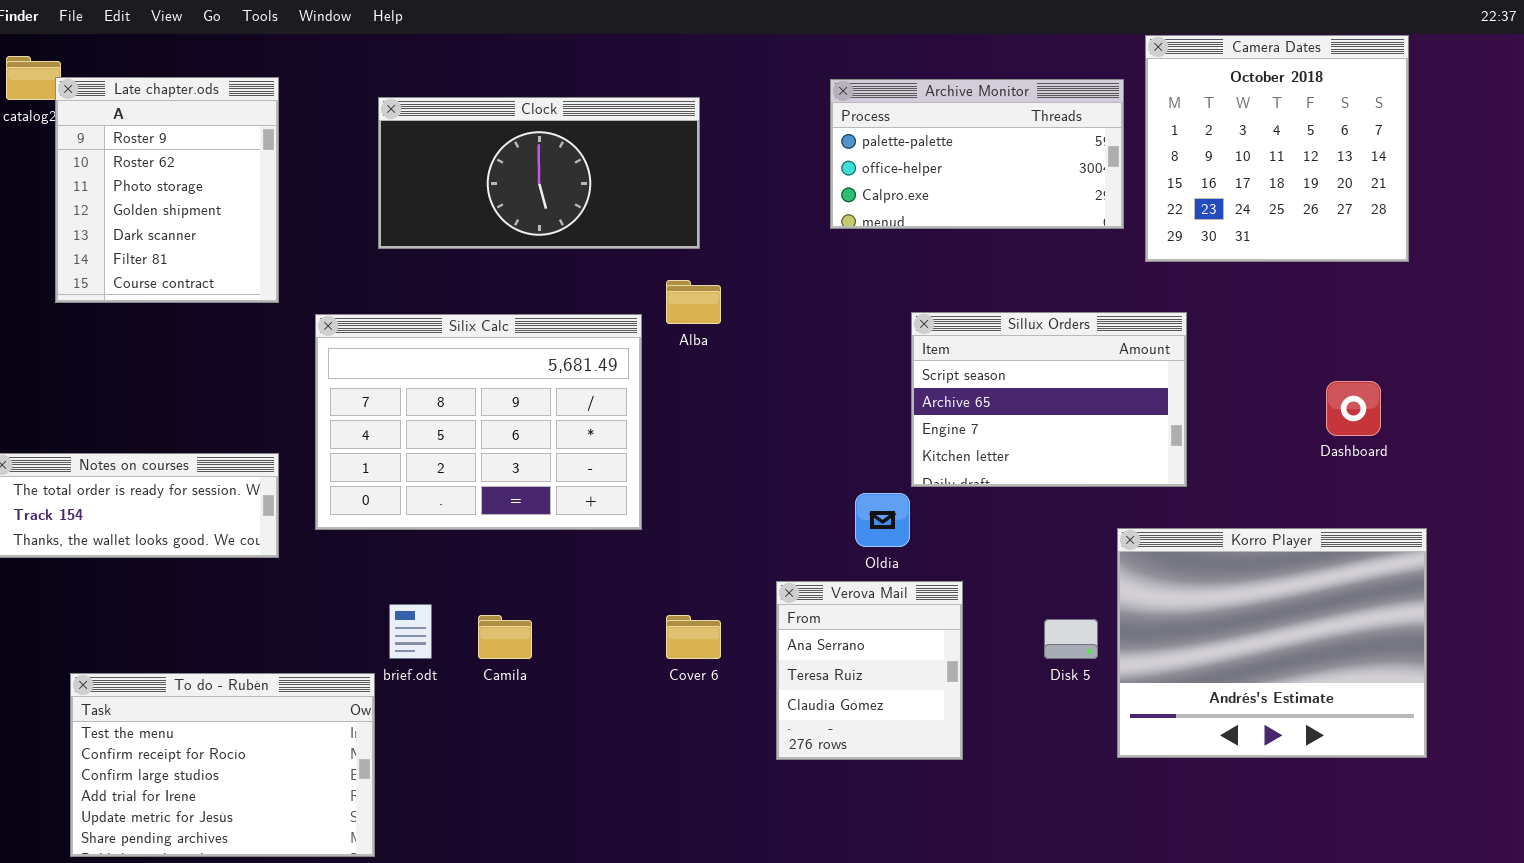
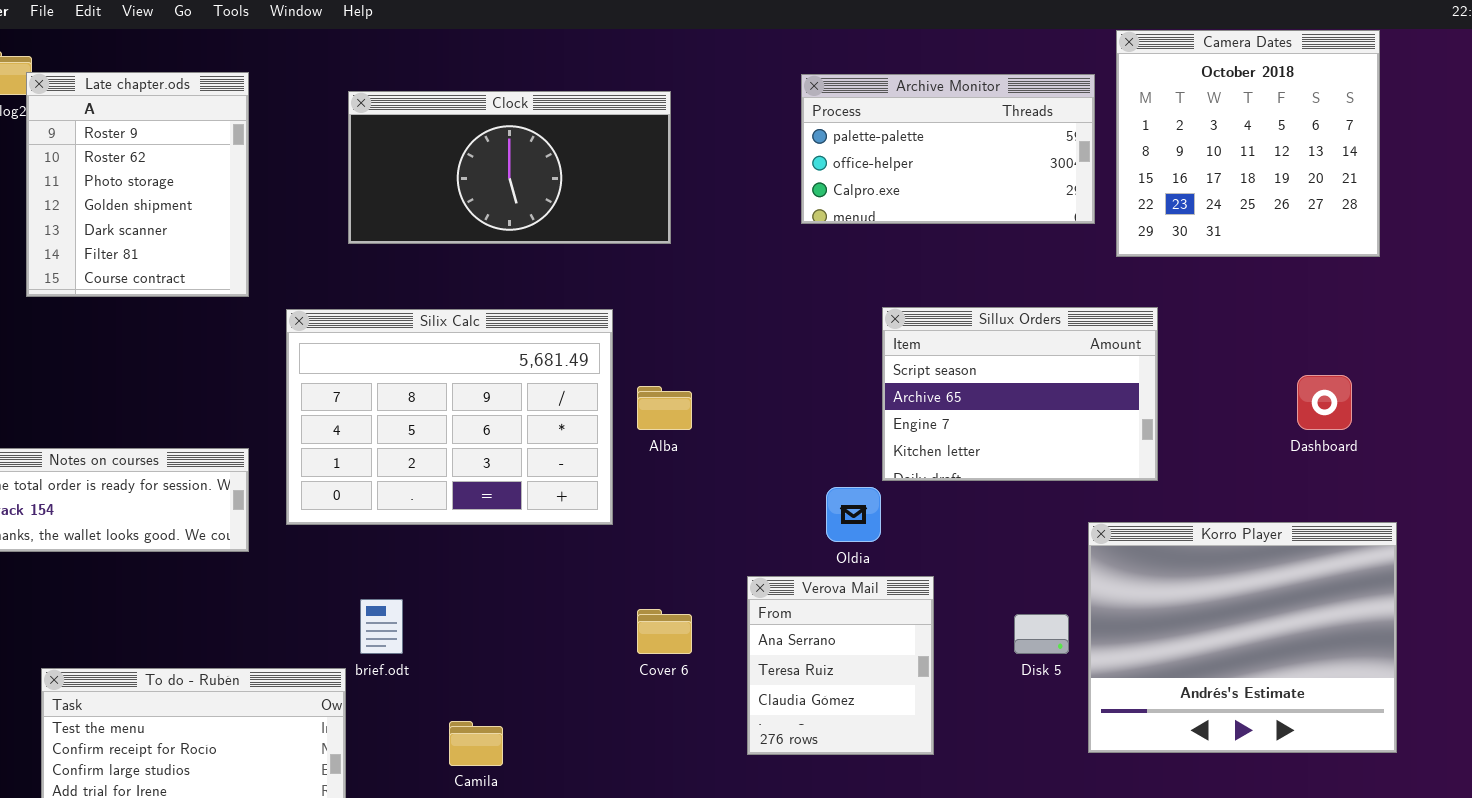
Alba: [666,280,721,324] -> [637,386,692,430], moved
Camila: [478,615,532,659] -> [449,721,503,766], moved

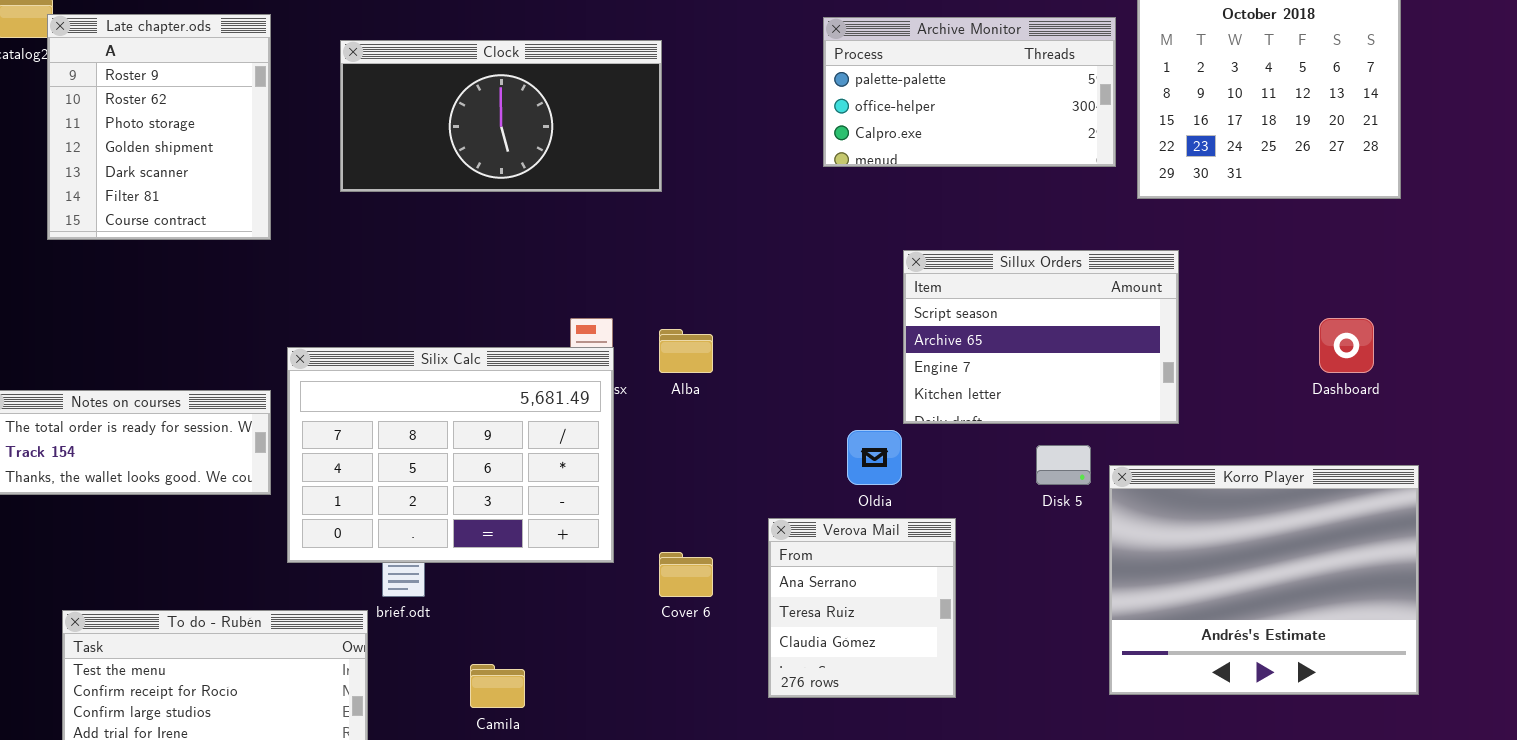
Clock: [348,91,671,244] -> [340,40,662,192], moved
Silix Calc: [286,309,613,525] -> [287,347,614,563], moved
Disk 5: [1014,614,1069,654] -> [1036,445,1091,485], moved

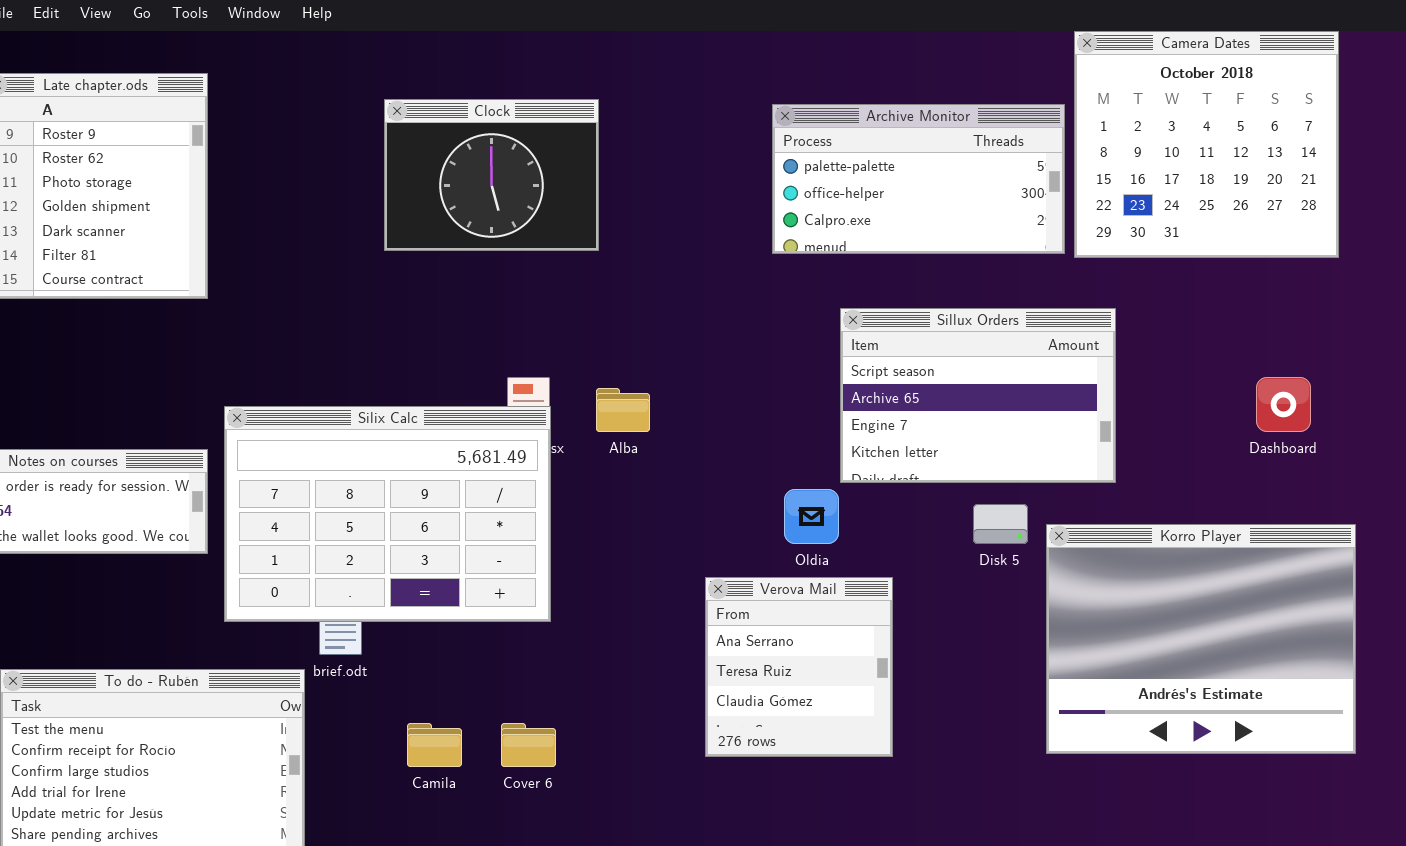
Archive Monitor: [823,17,1116,167] -> [772,104,1065,254], moved
Clock: [340,40,662,192] -> [384,99,599,251], resized
Cover 6: [659,552,713,597] -> [501,723,556,767], moved

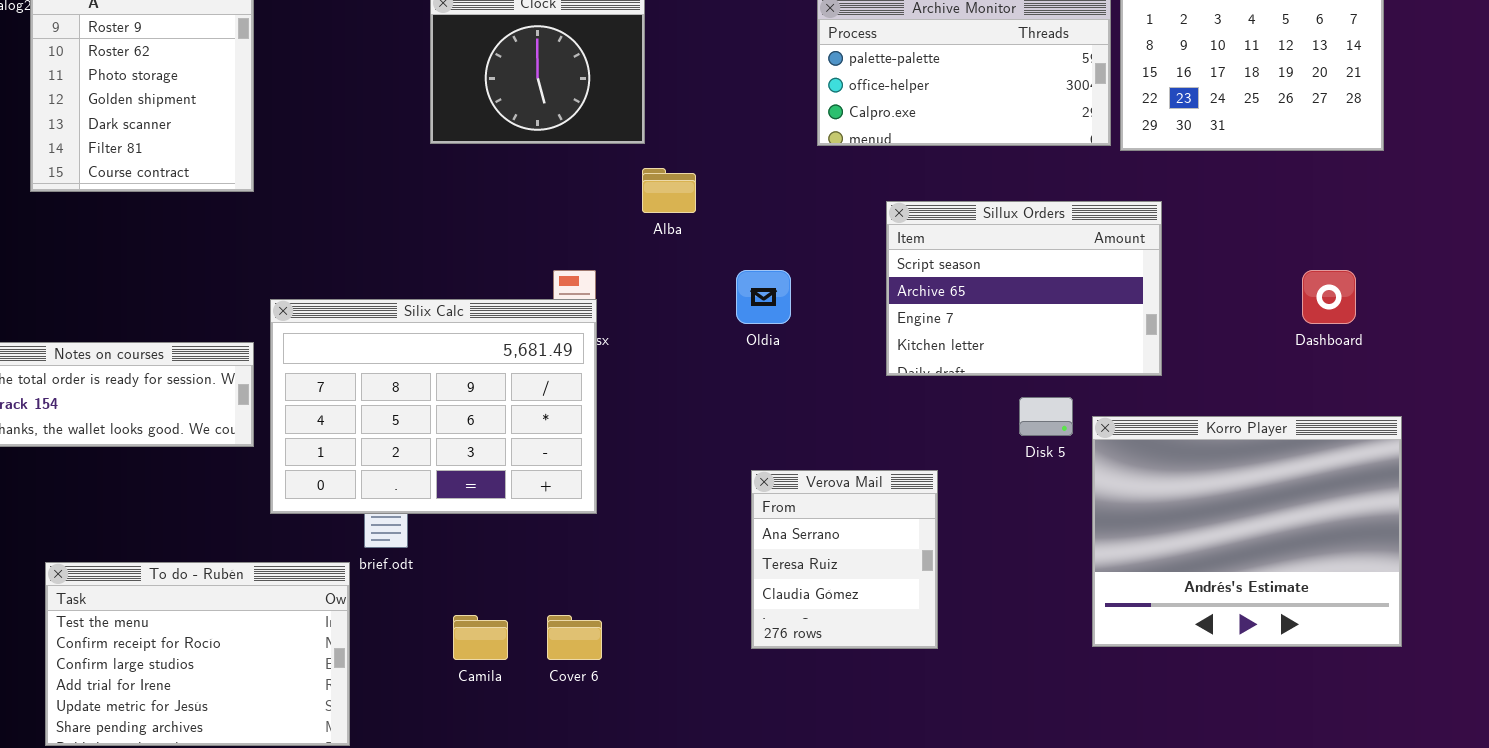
Alba: [596,388,650,432] -> [642,168,696,213], moved
Oldia: [784,489,839,544] -> [736,270,791,324], moved

